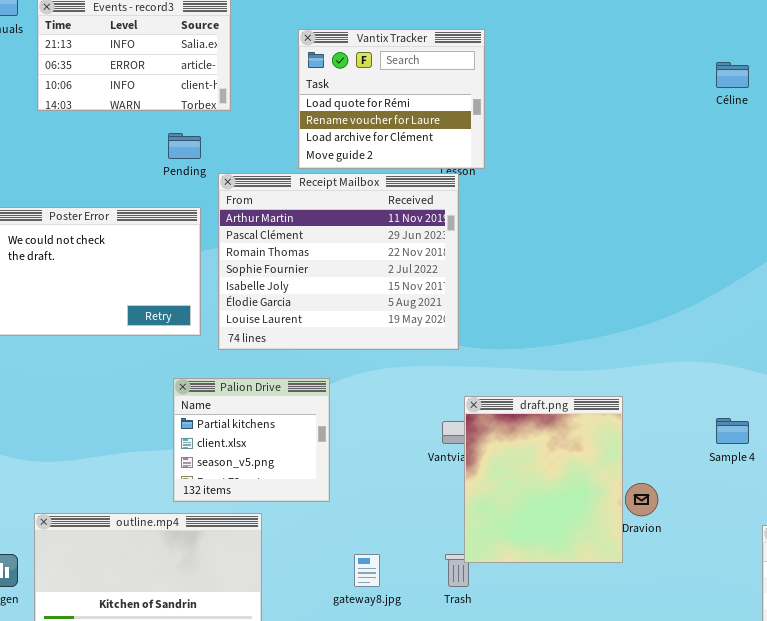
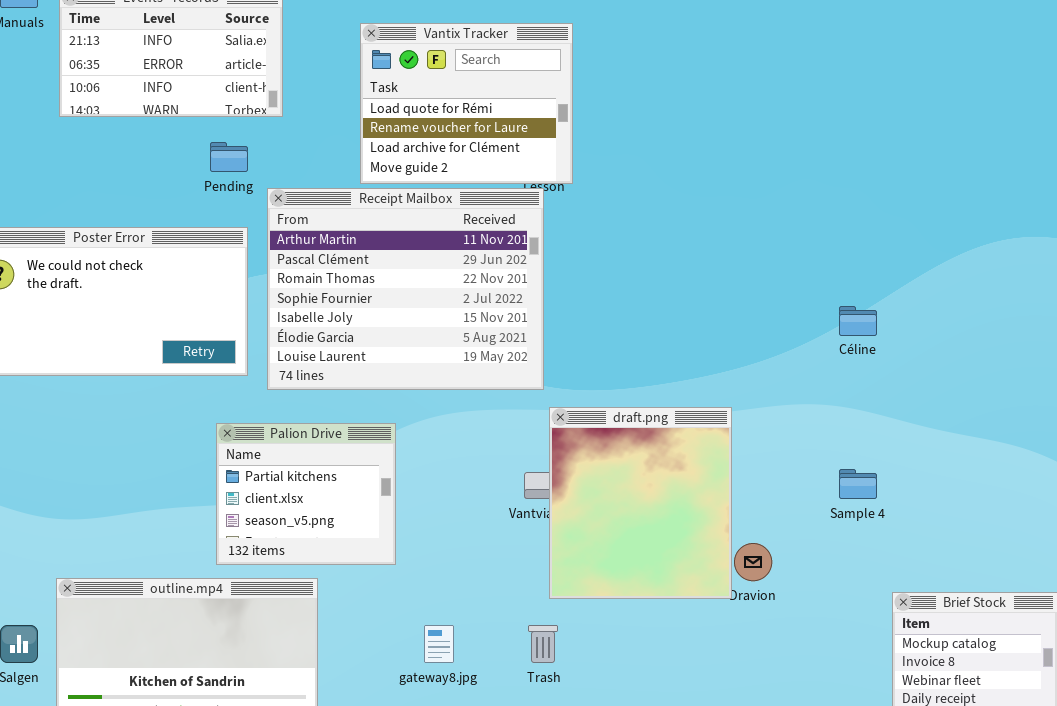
Céline: [716,62,749,88] -> [839,306,877,336], moved
draft.png: [464,396,623,563] -> [549,407,732,599], moved

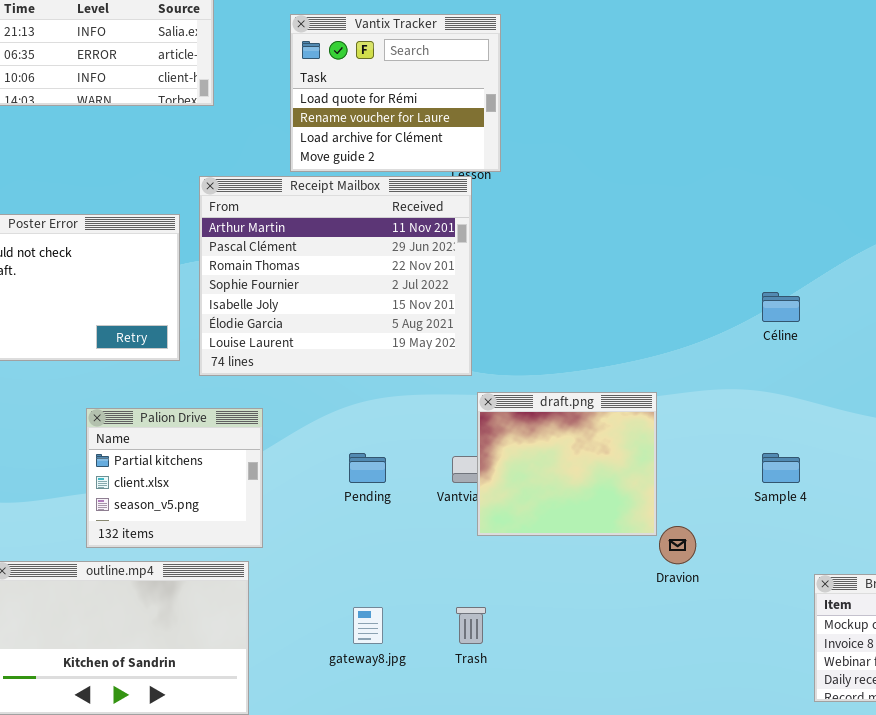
Pending: [210,142,248,172] -> [349,453,386,483], moved
draft.png: [549,407,732,599] -> [477,392,657,536], resized
Palion Drive: [216,423,396,565] -> [86,408,263,548], moved

